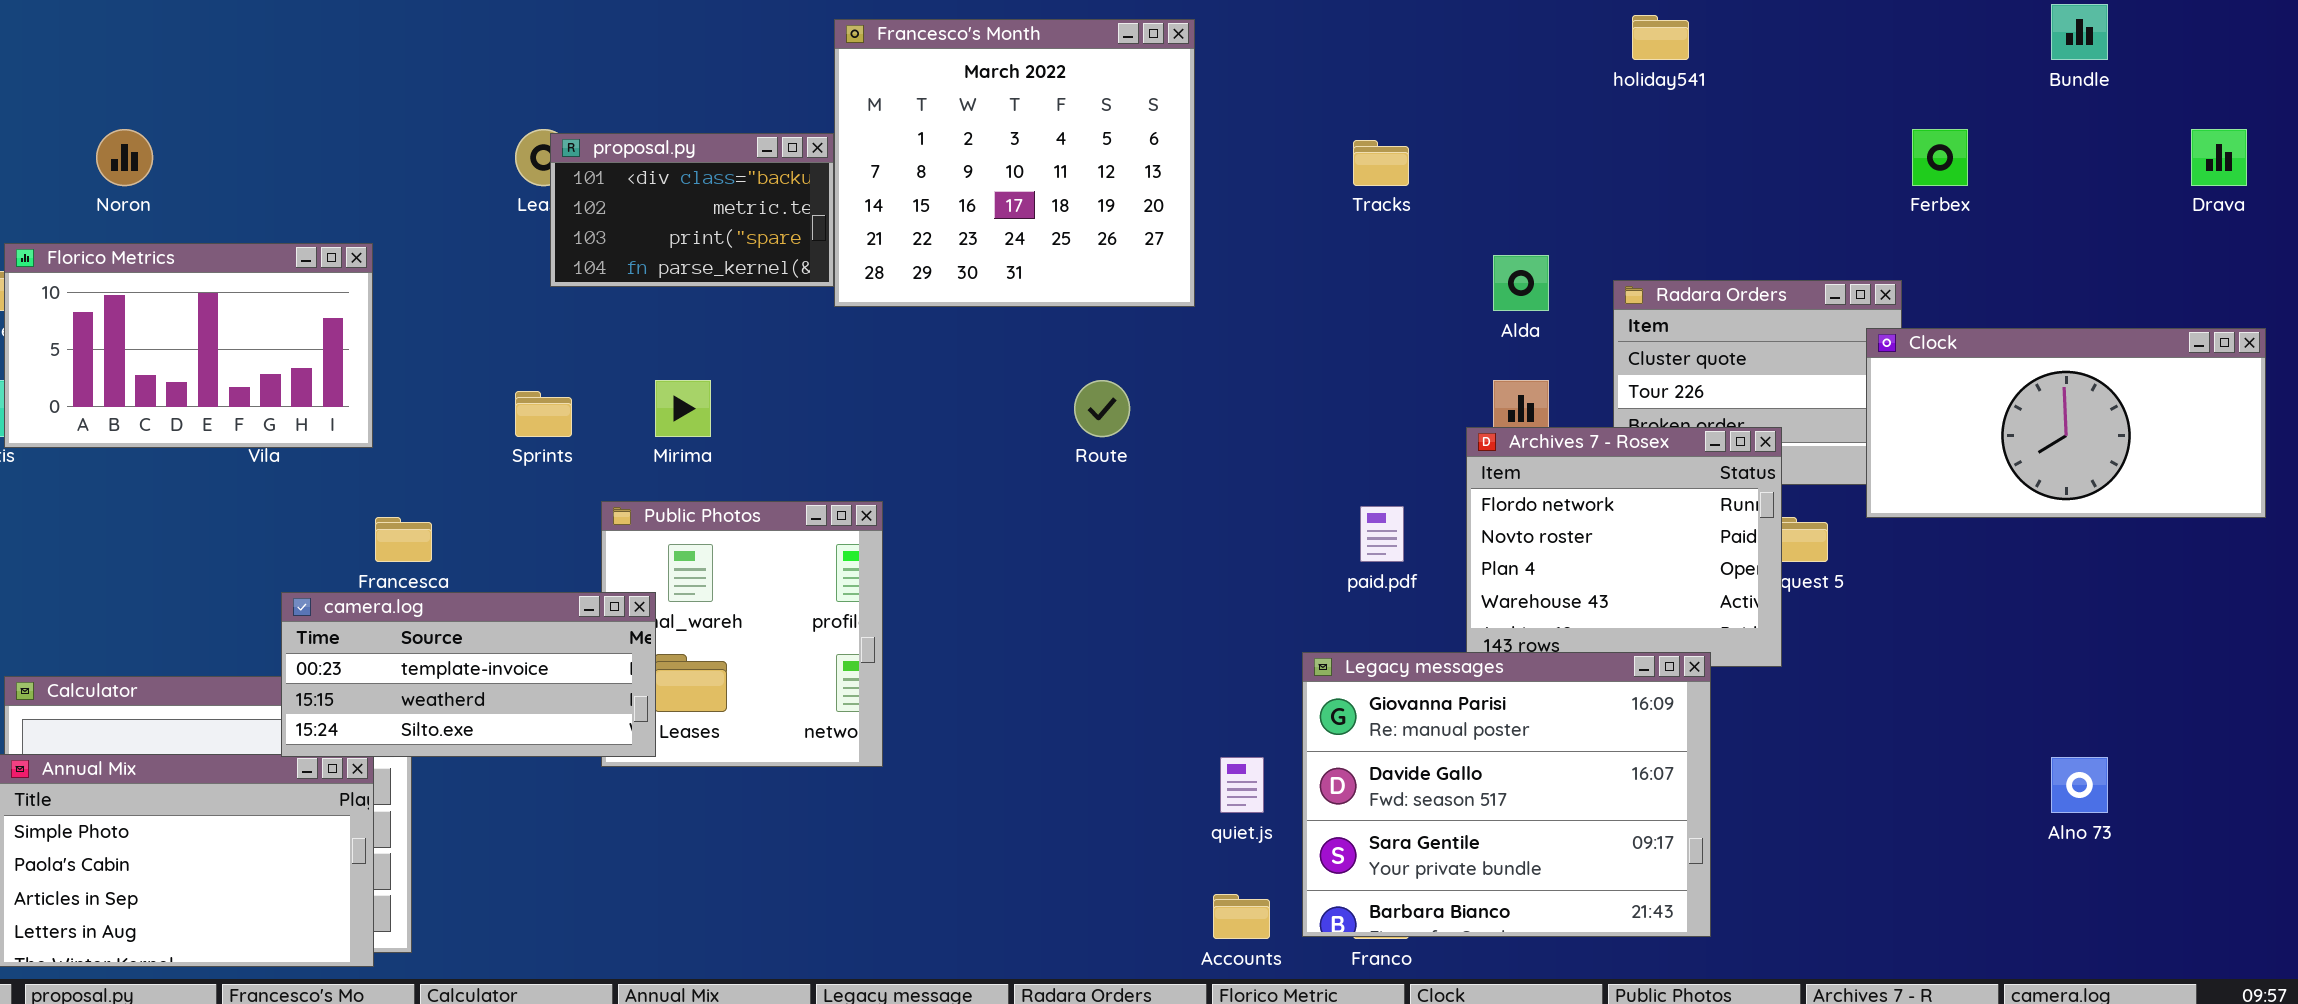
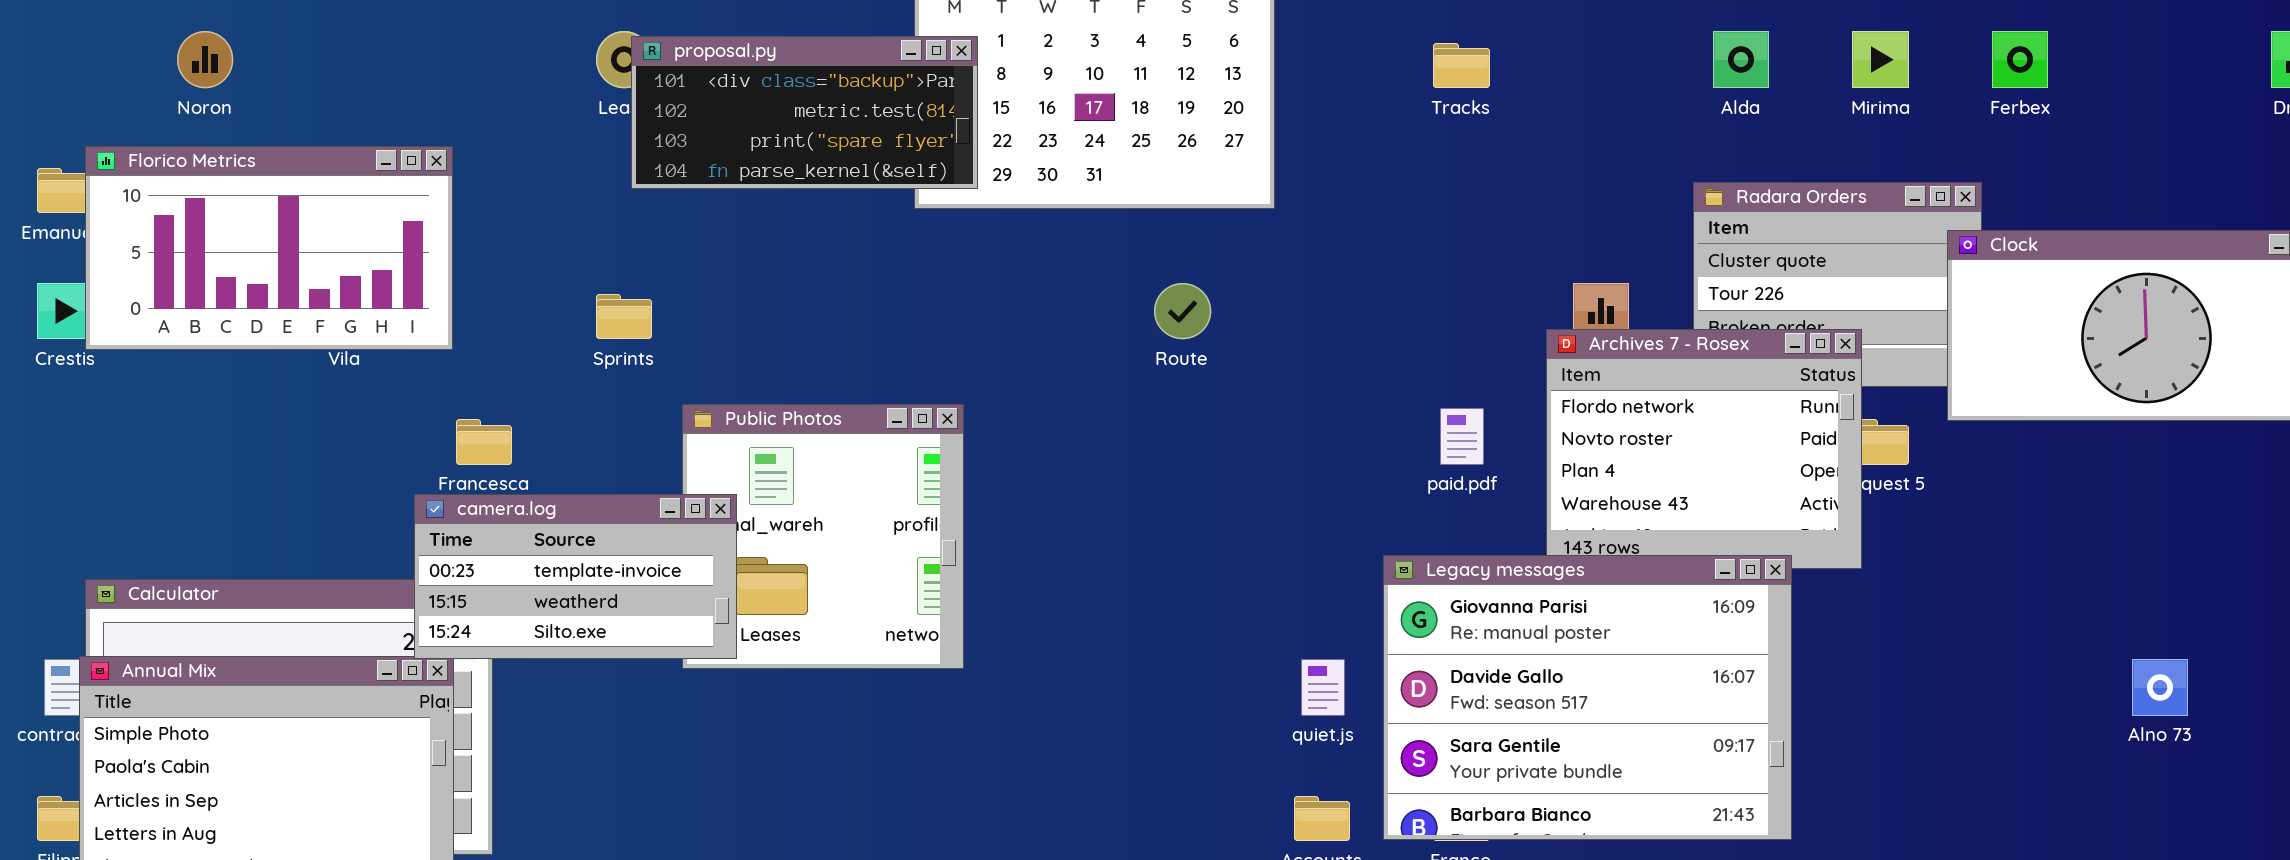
proposal.py: [550,133,834,287] -> [631,36,978,189], resized
Alda: [1493,255,1549,311] -> [1713,31,1769,88], moved
Mirima: [655,380,711,437] -> [1852,31,1909,88], moved
camera.log: [281,592,656,757] -> [414,494,737,659], resized

